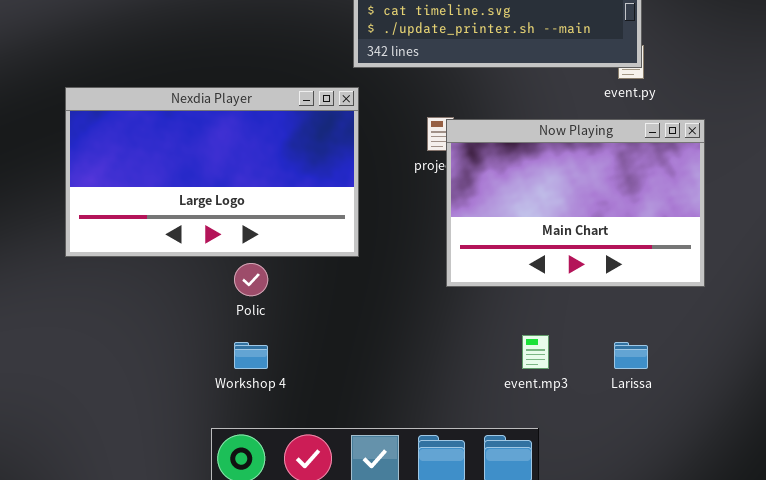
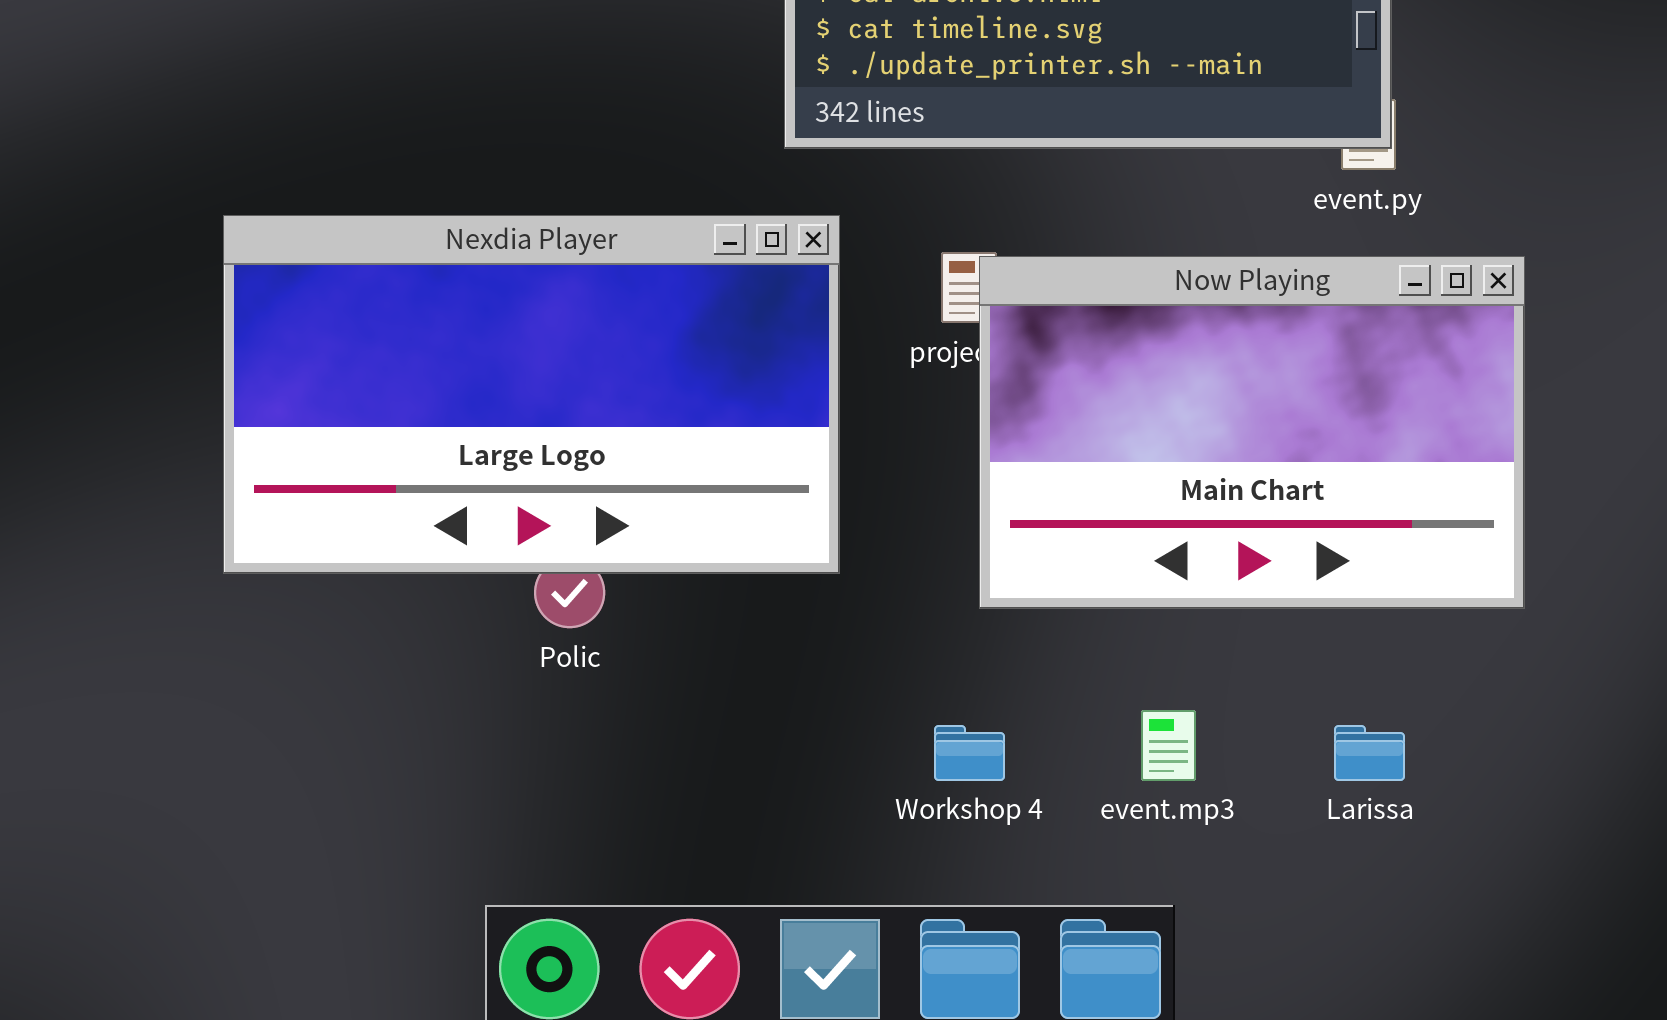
Nexdia Player: [65,87,359,257] -> [223,215,840,574], moved
Workshop 4: [234,342,268,369] -> [934,725,1005,781], moved

